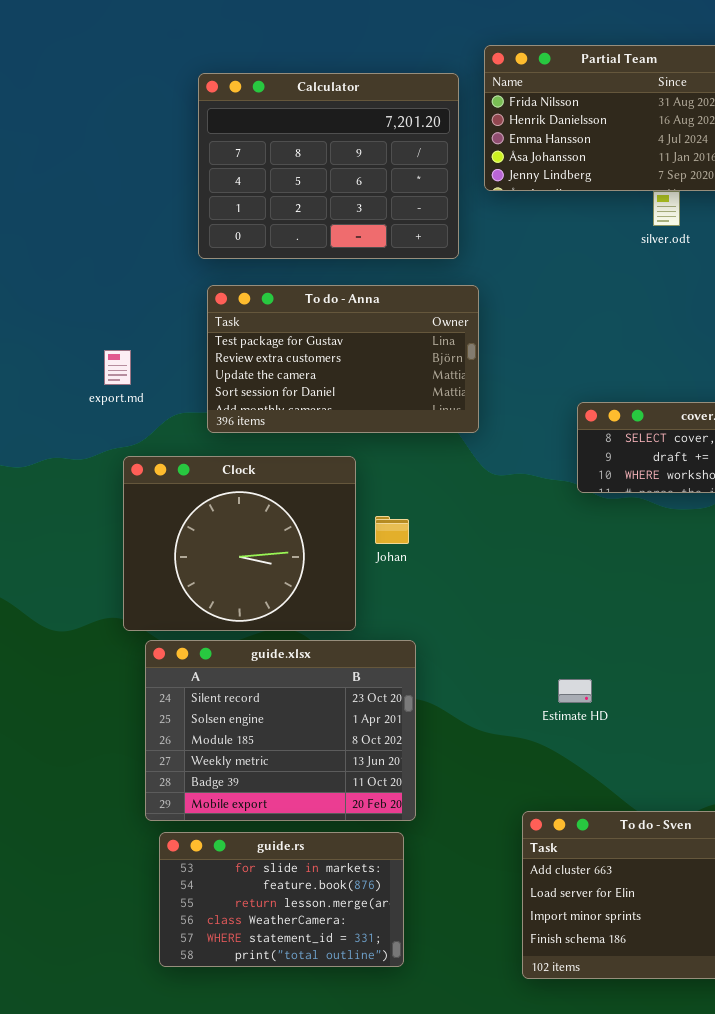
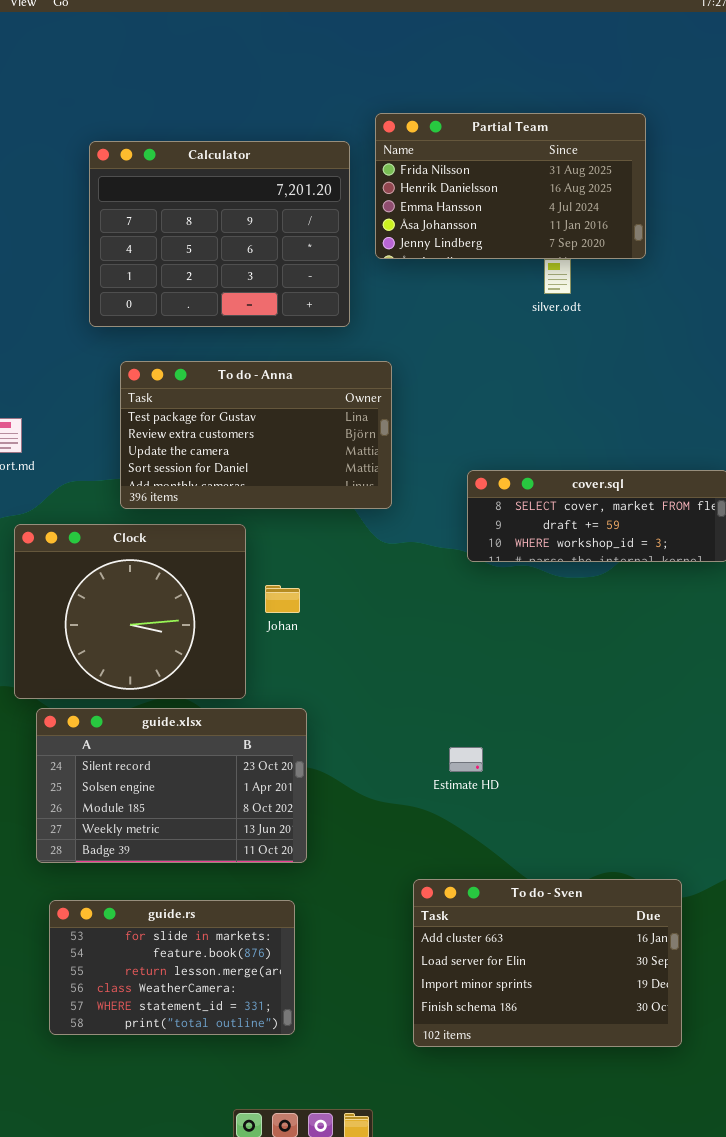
To do - Anna: [207,285,479,433] -> [120,361,392,509], moved
guide.xlsx: [145,640,416,821] -> [36,708,307,863], resized

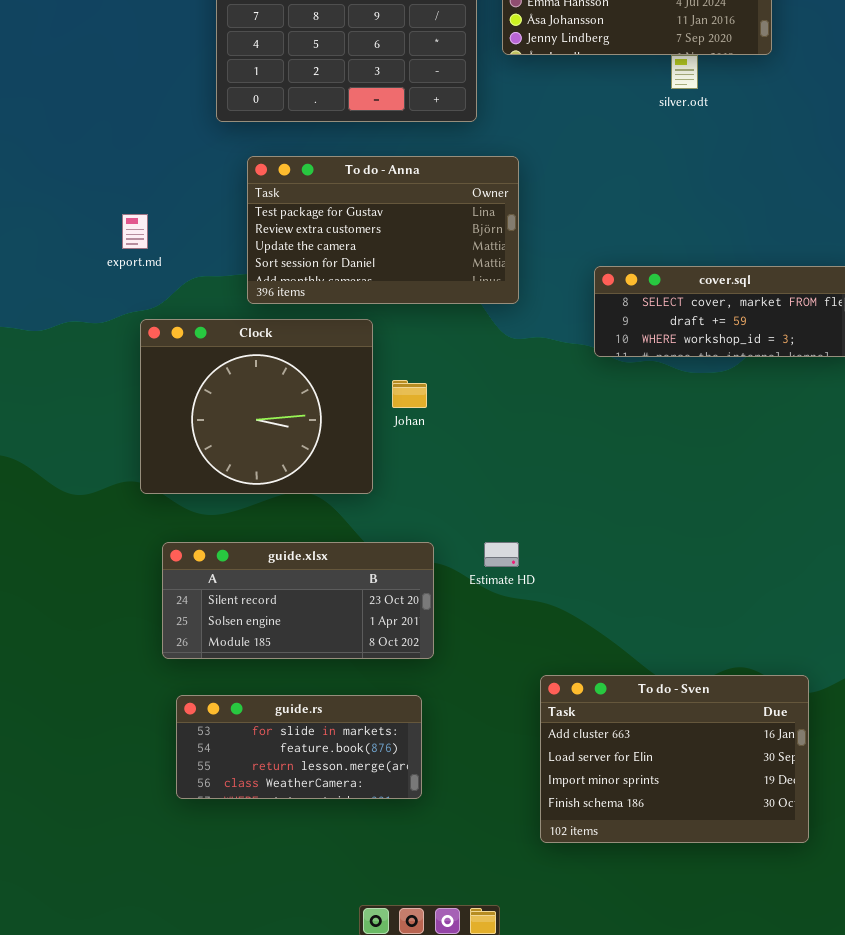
guide.xlsx: [36,708,307,863] -> [162,542,434,659], resized
Estimate HD: [449,747,483,772] -> [484,542,519,567], moved
guide.rs: [49,900,295,1035] -> [176,695,422,799], resized

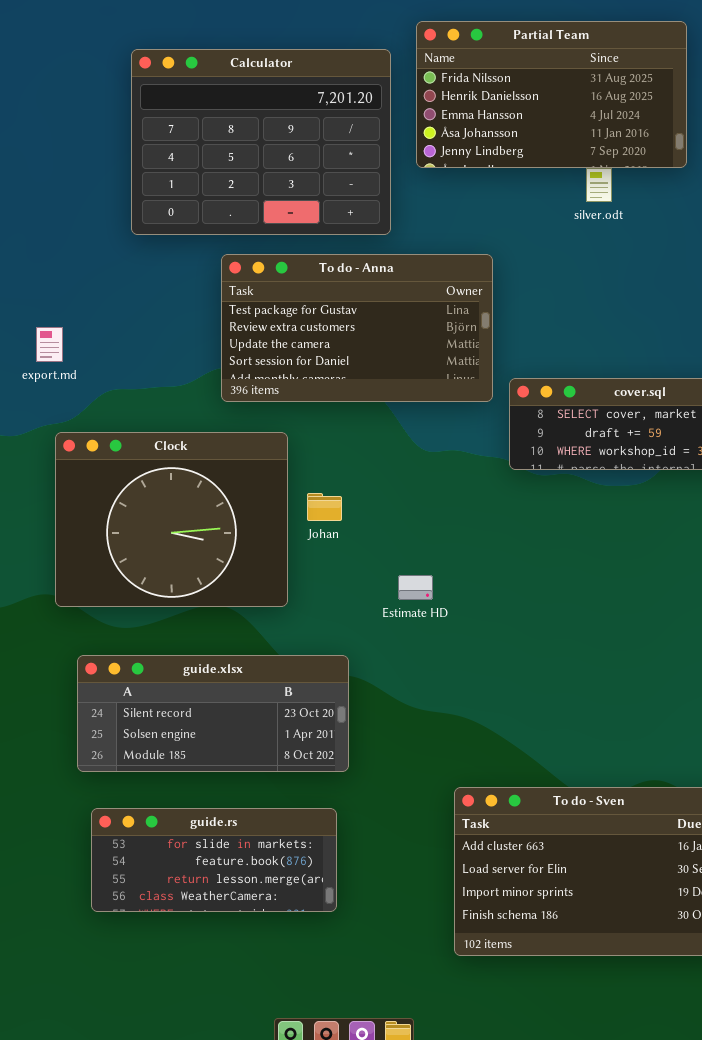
To do - Anna: [247,156,519,304] -> [221,254,493,402], moved
Estimate HD: [484,542,519,567] -> [398,575,433,600], moved

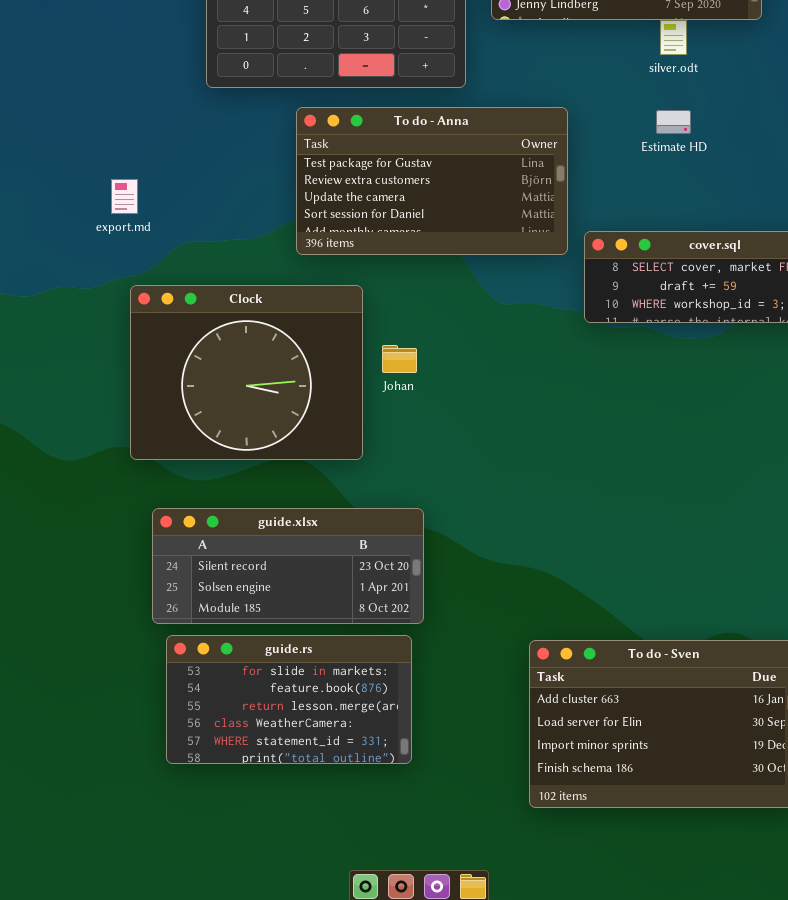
Estimate HD: [398,575,433,600] -> [656,110,691,134], moved
guide.rs: [91,808,337,912] -> [166,635,412,764], resized

